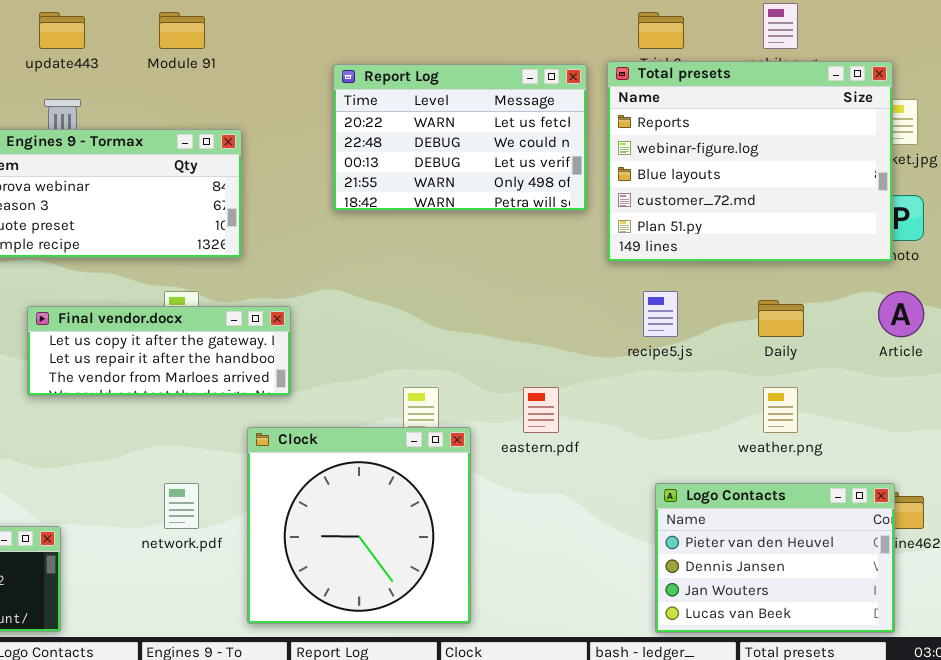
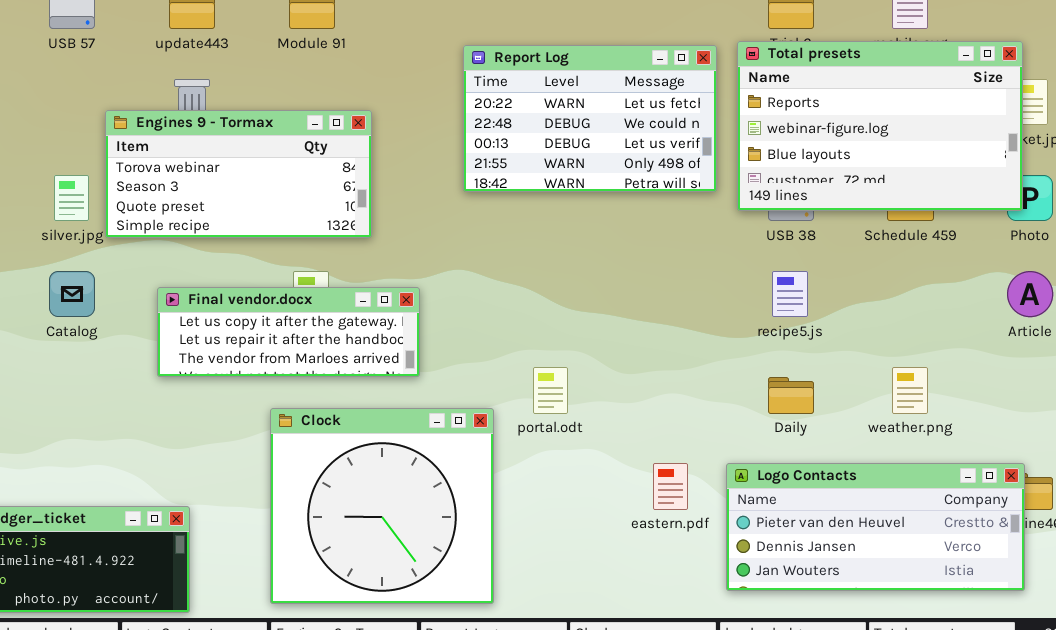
Total presets: [607,61,893,262] -> [737,41,1023,211], resized
Daily: [758,300,804,337] -> [768,377,814,414], moved
eastern.pdf: [523,387,559,433] -> [653,463,688,510], moved
Clock: [247,427,471,624] -> [270,408,494,604], moved
Logo Contacts: [655,483,895,633] -> [726,463,1025,591], resized

